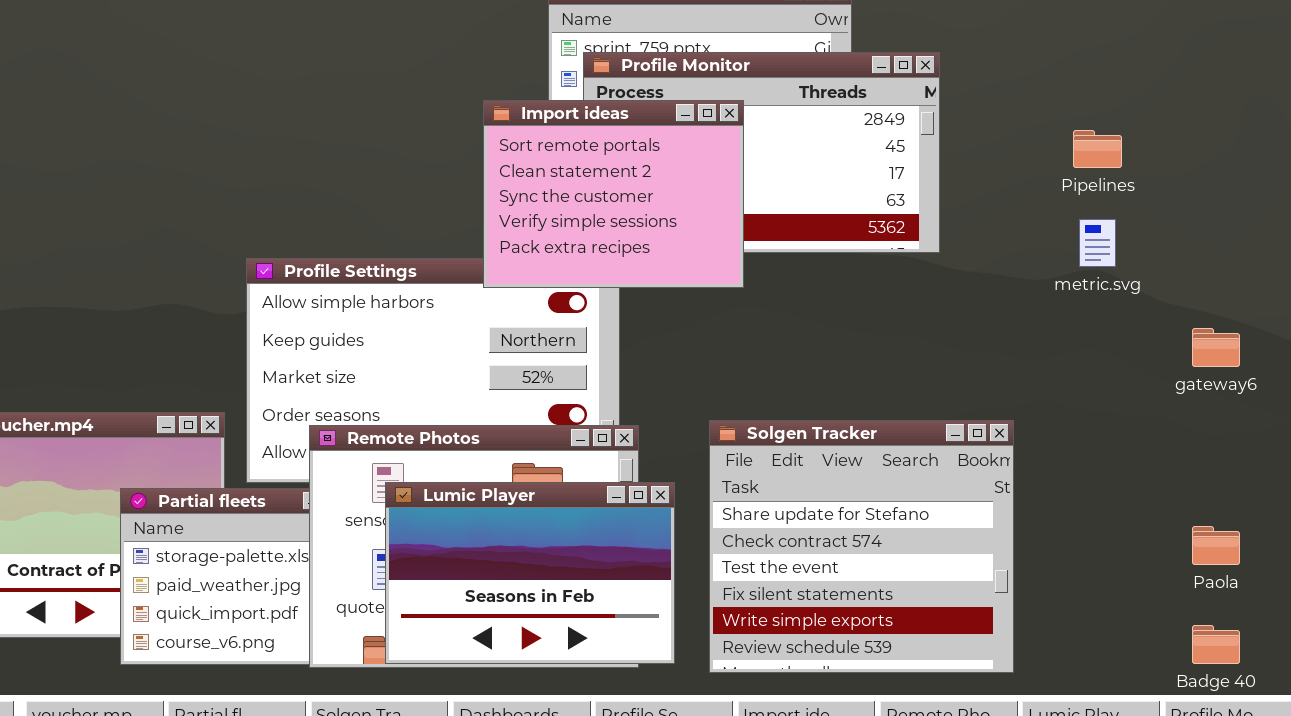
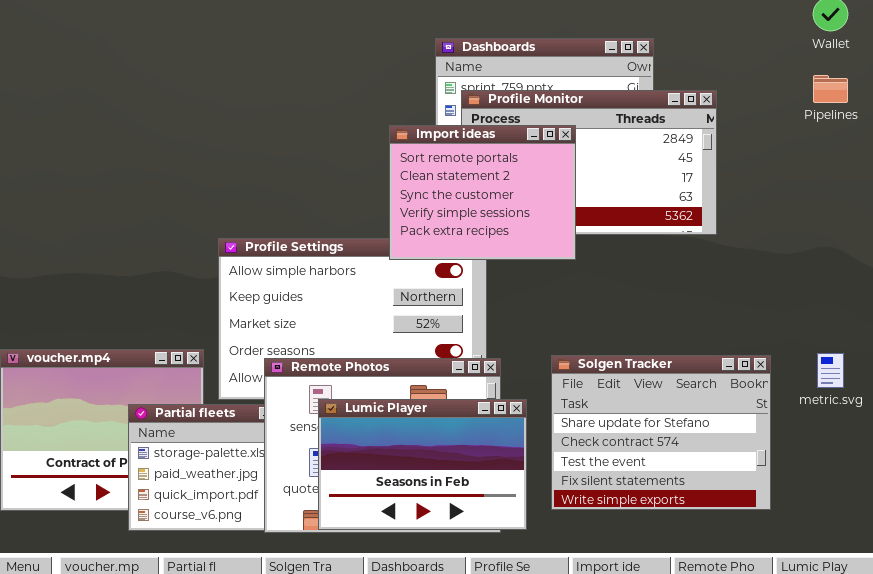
Pipelines: [1073,130,1122,168] -> [813,75,848,103], moved
metric.svg: [1079,219,1116,267] -> [817,353,844,388], moved
Solgen Tracker: [709,420,1014,673] -> [551,355,771,510], resized

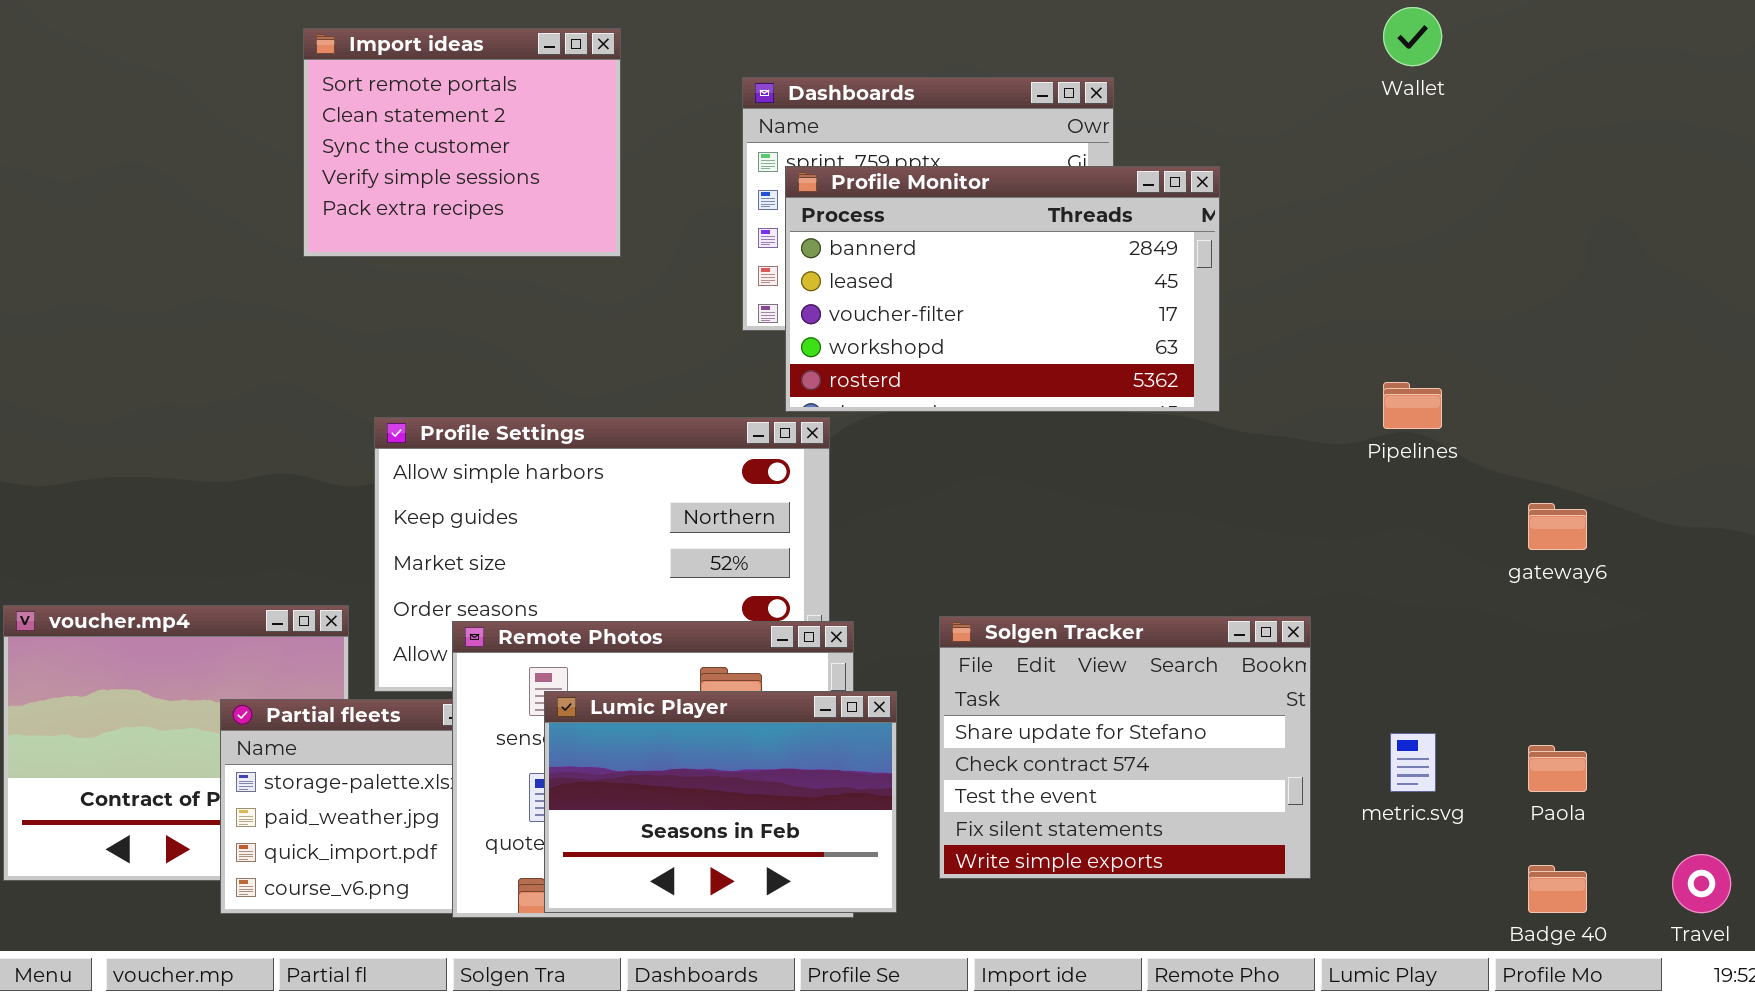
Pipelines: [813,75,848,103] -> [1383,382,1442,429], moved
Import ideas: [389,125,576,260] -> [303,28,621,257], moved
metric.svg: [817,353,844,388] -> [1390,733,1436,792], moved

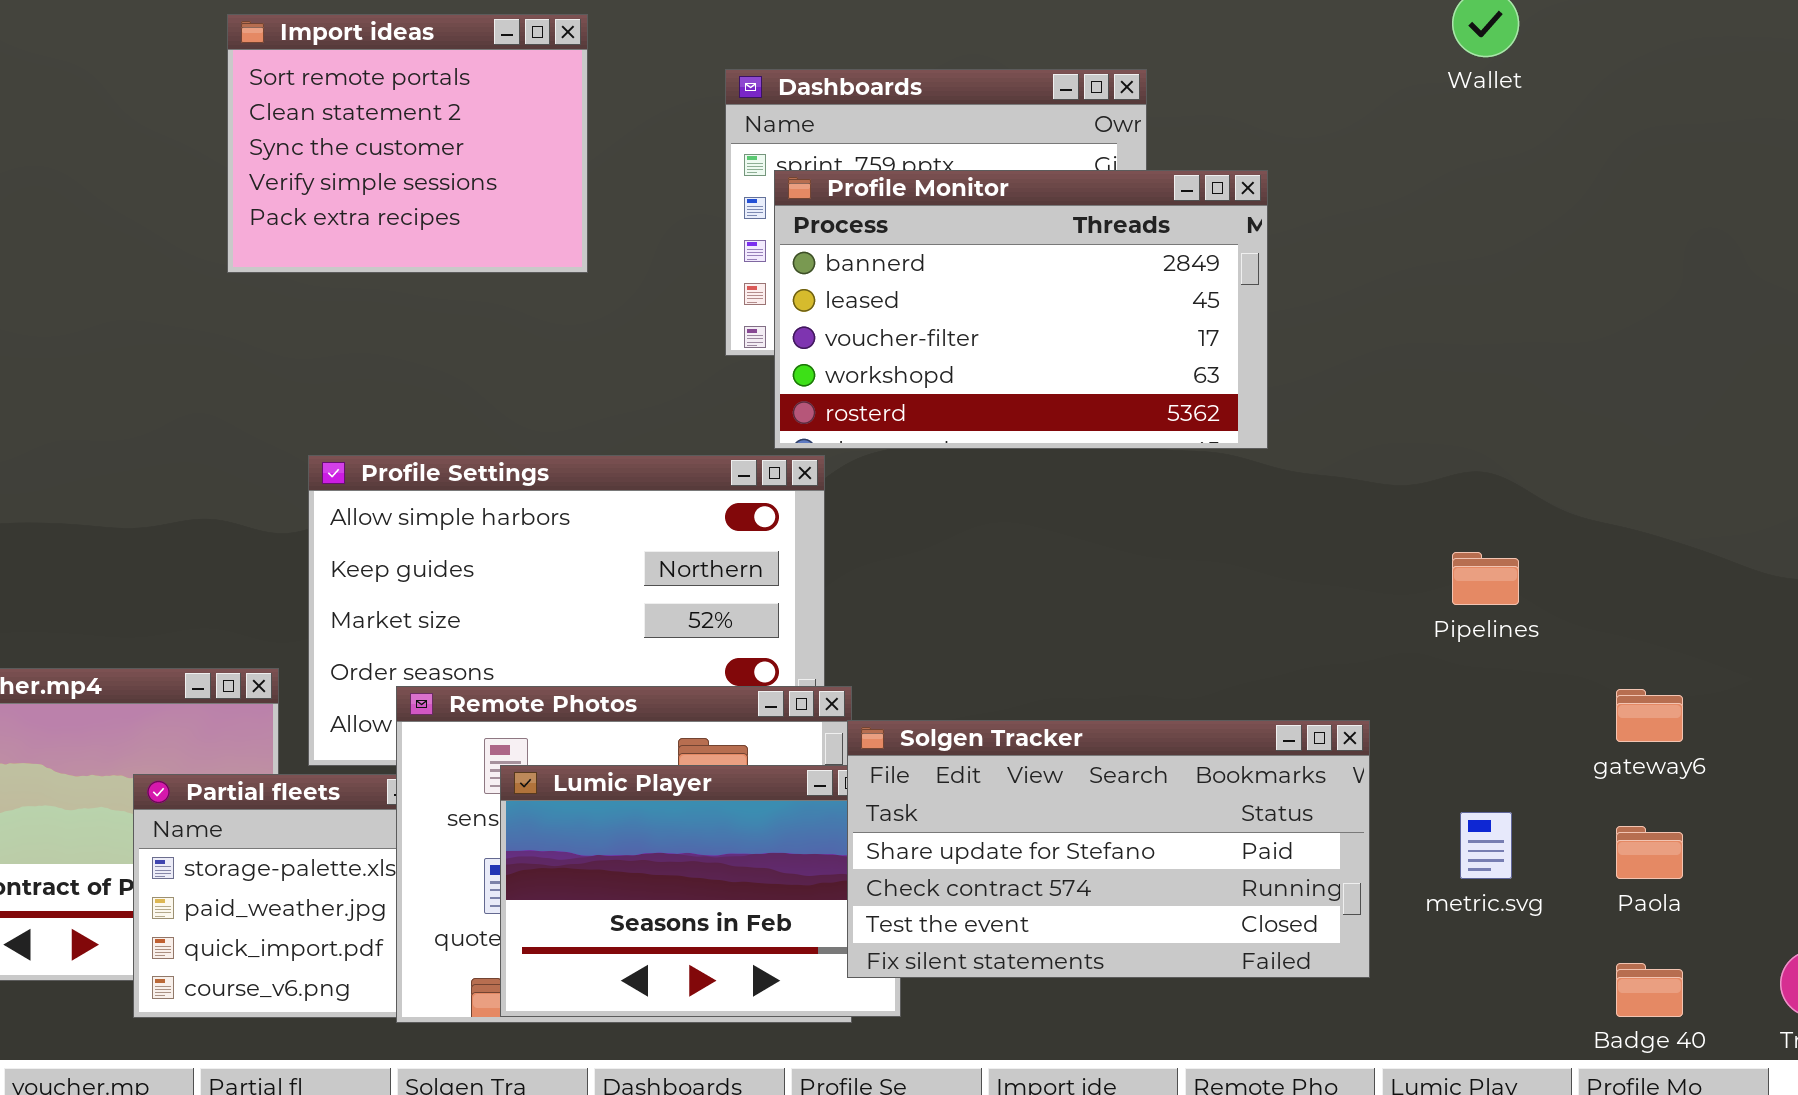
Pipelines: [1383,382,1442,429] -> [1452,552,1519,605], moved
gateway6: [1528,503,1587,550] -> [1616,689,1683,742], moved
Solgen Tracker: [939,616,1311,879] -> [847,720,1370,978], resized

